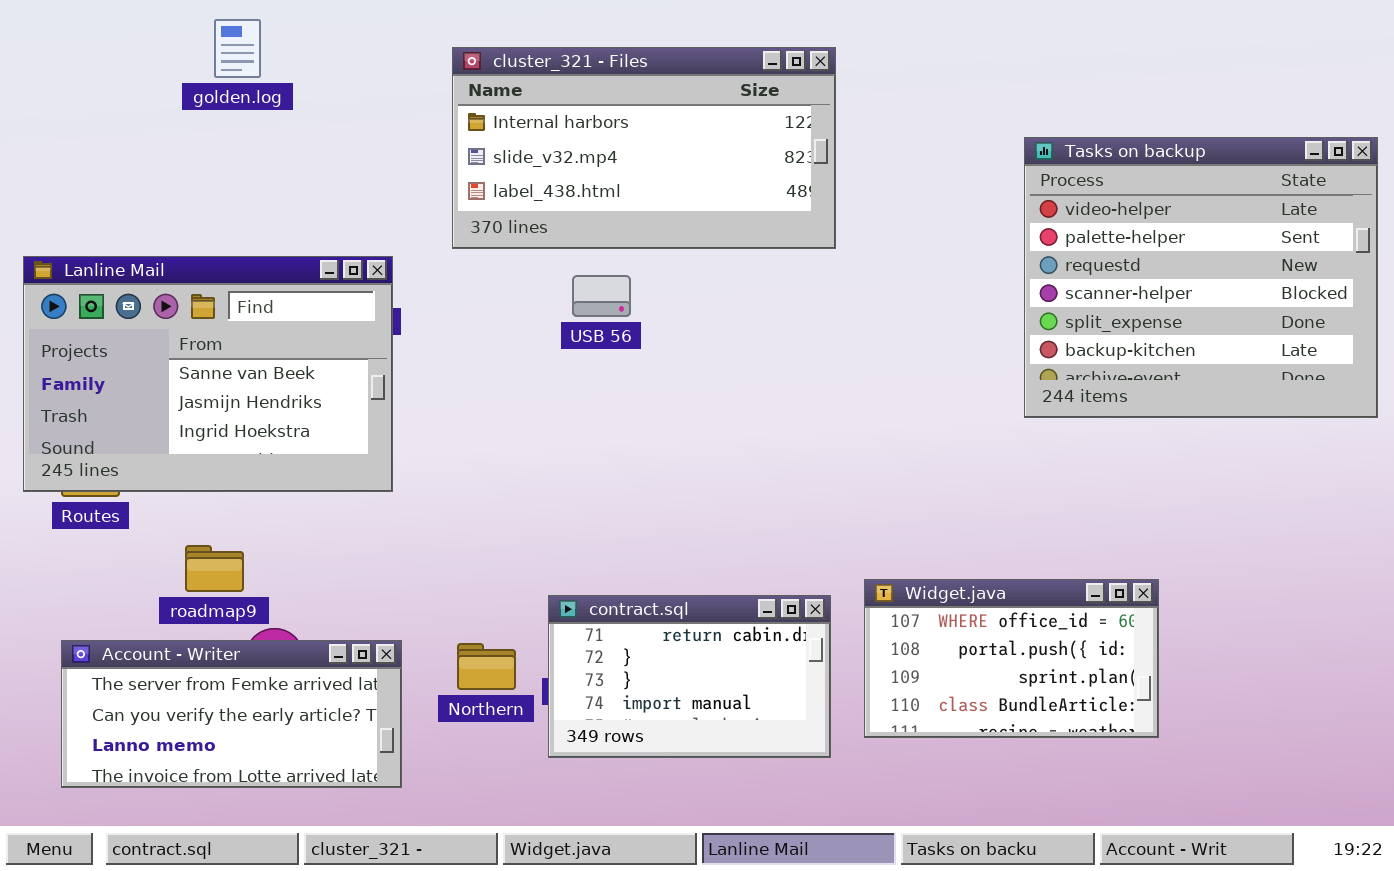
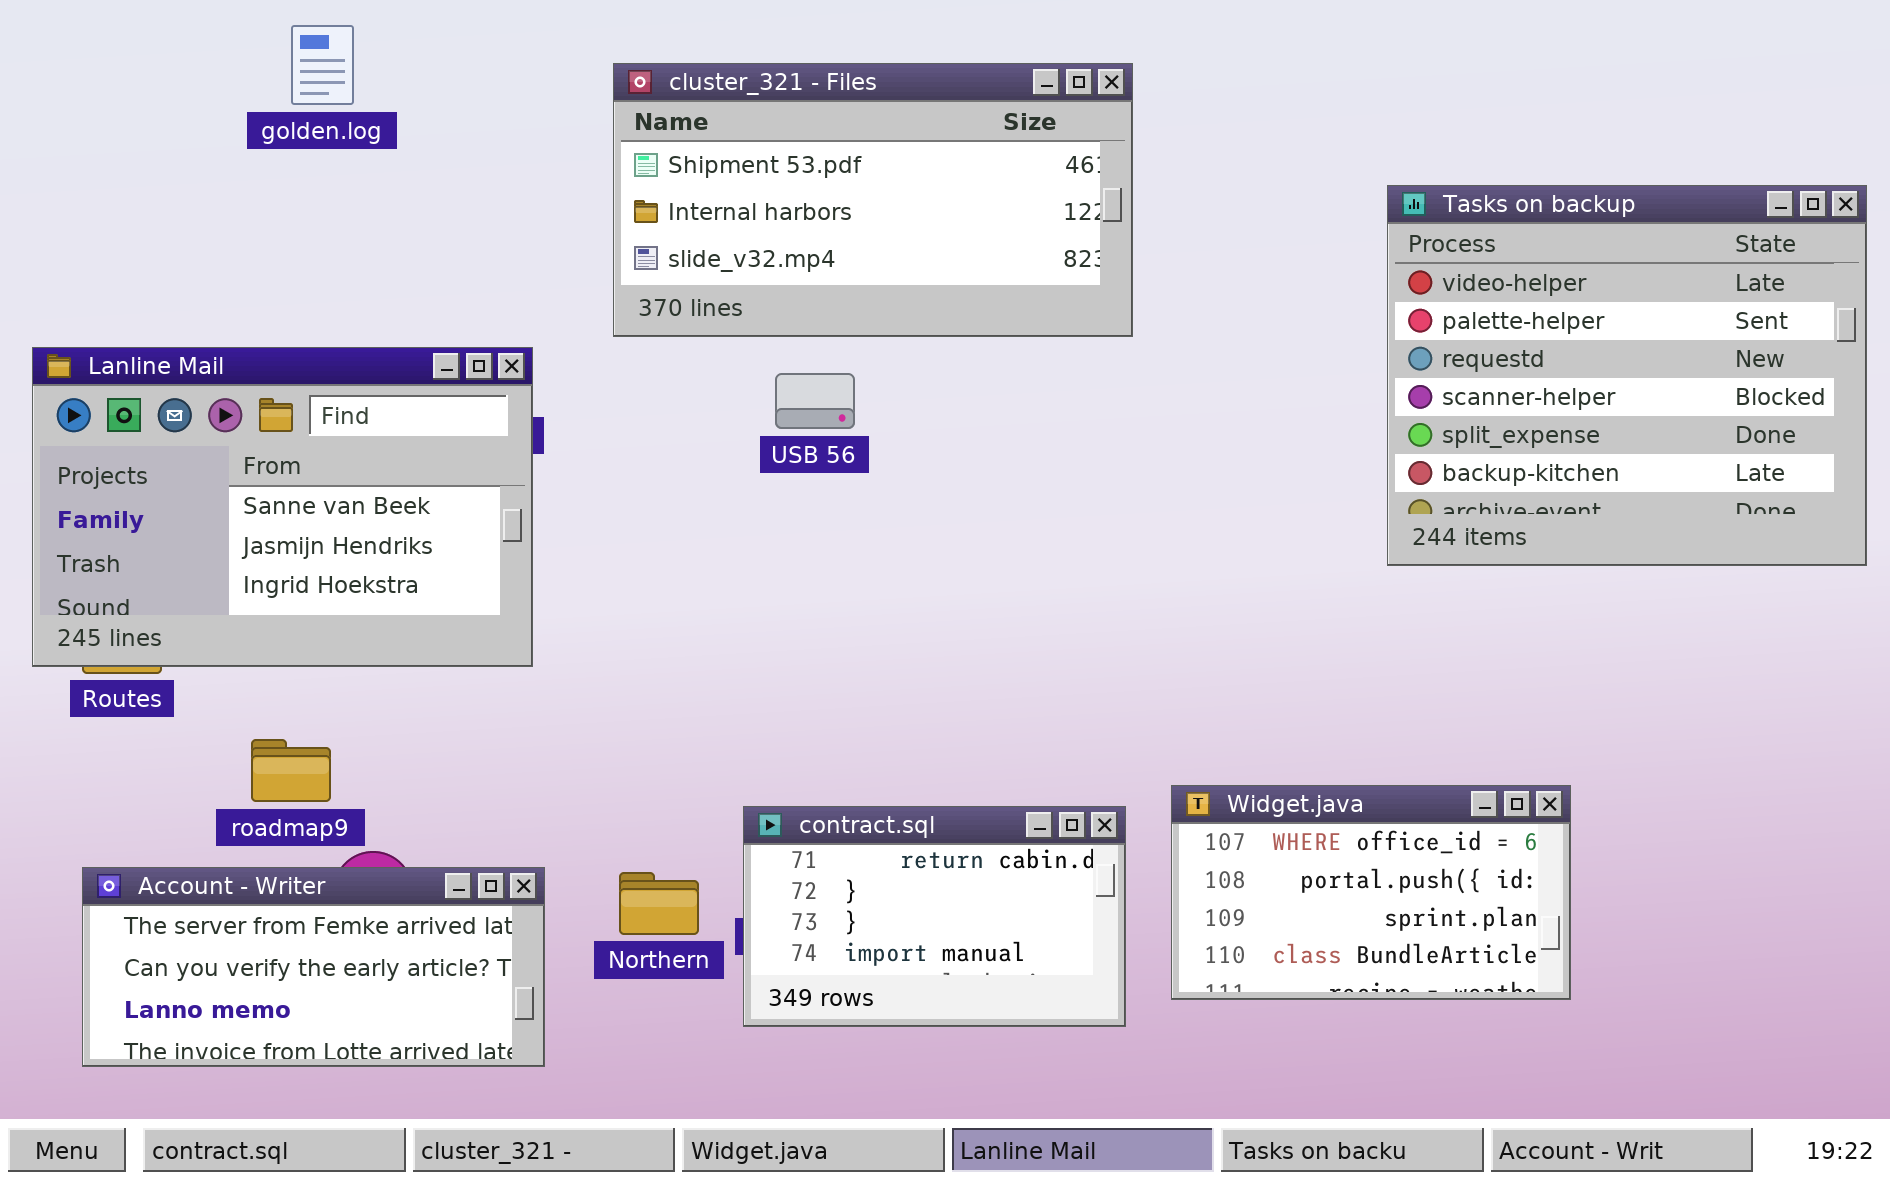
cluster_321 - Files: [452,47,836,249] -> [613,63,1133,337], scrolled up 1 row

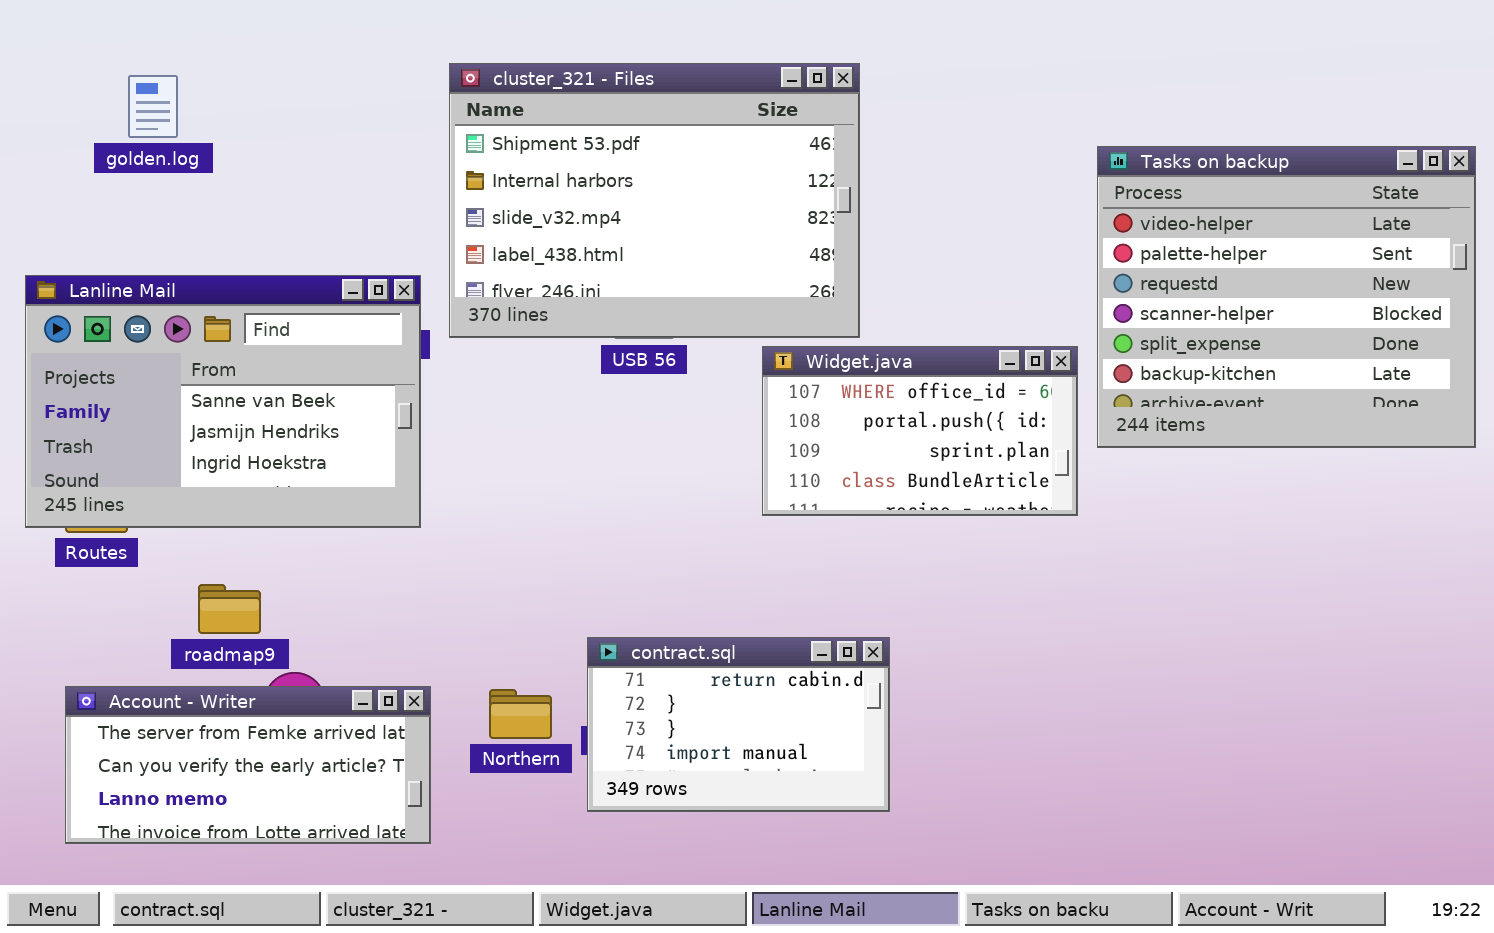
golden.log: [291,25,354,105] -> [128,75,178,138], moved
cluster_321 - Files: [613,63,1133,337] -> [449,63,860,338], moved, resized
Widget.java: [1171,785,1571,1000] -> [762,346,1078,516], moved

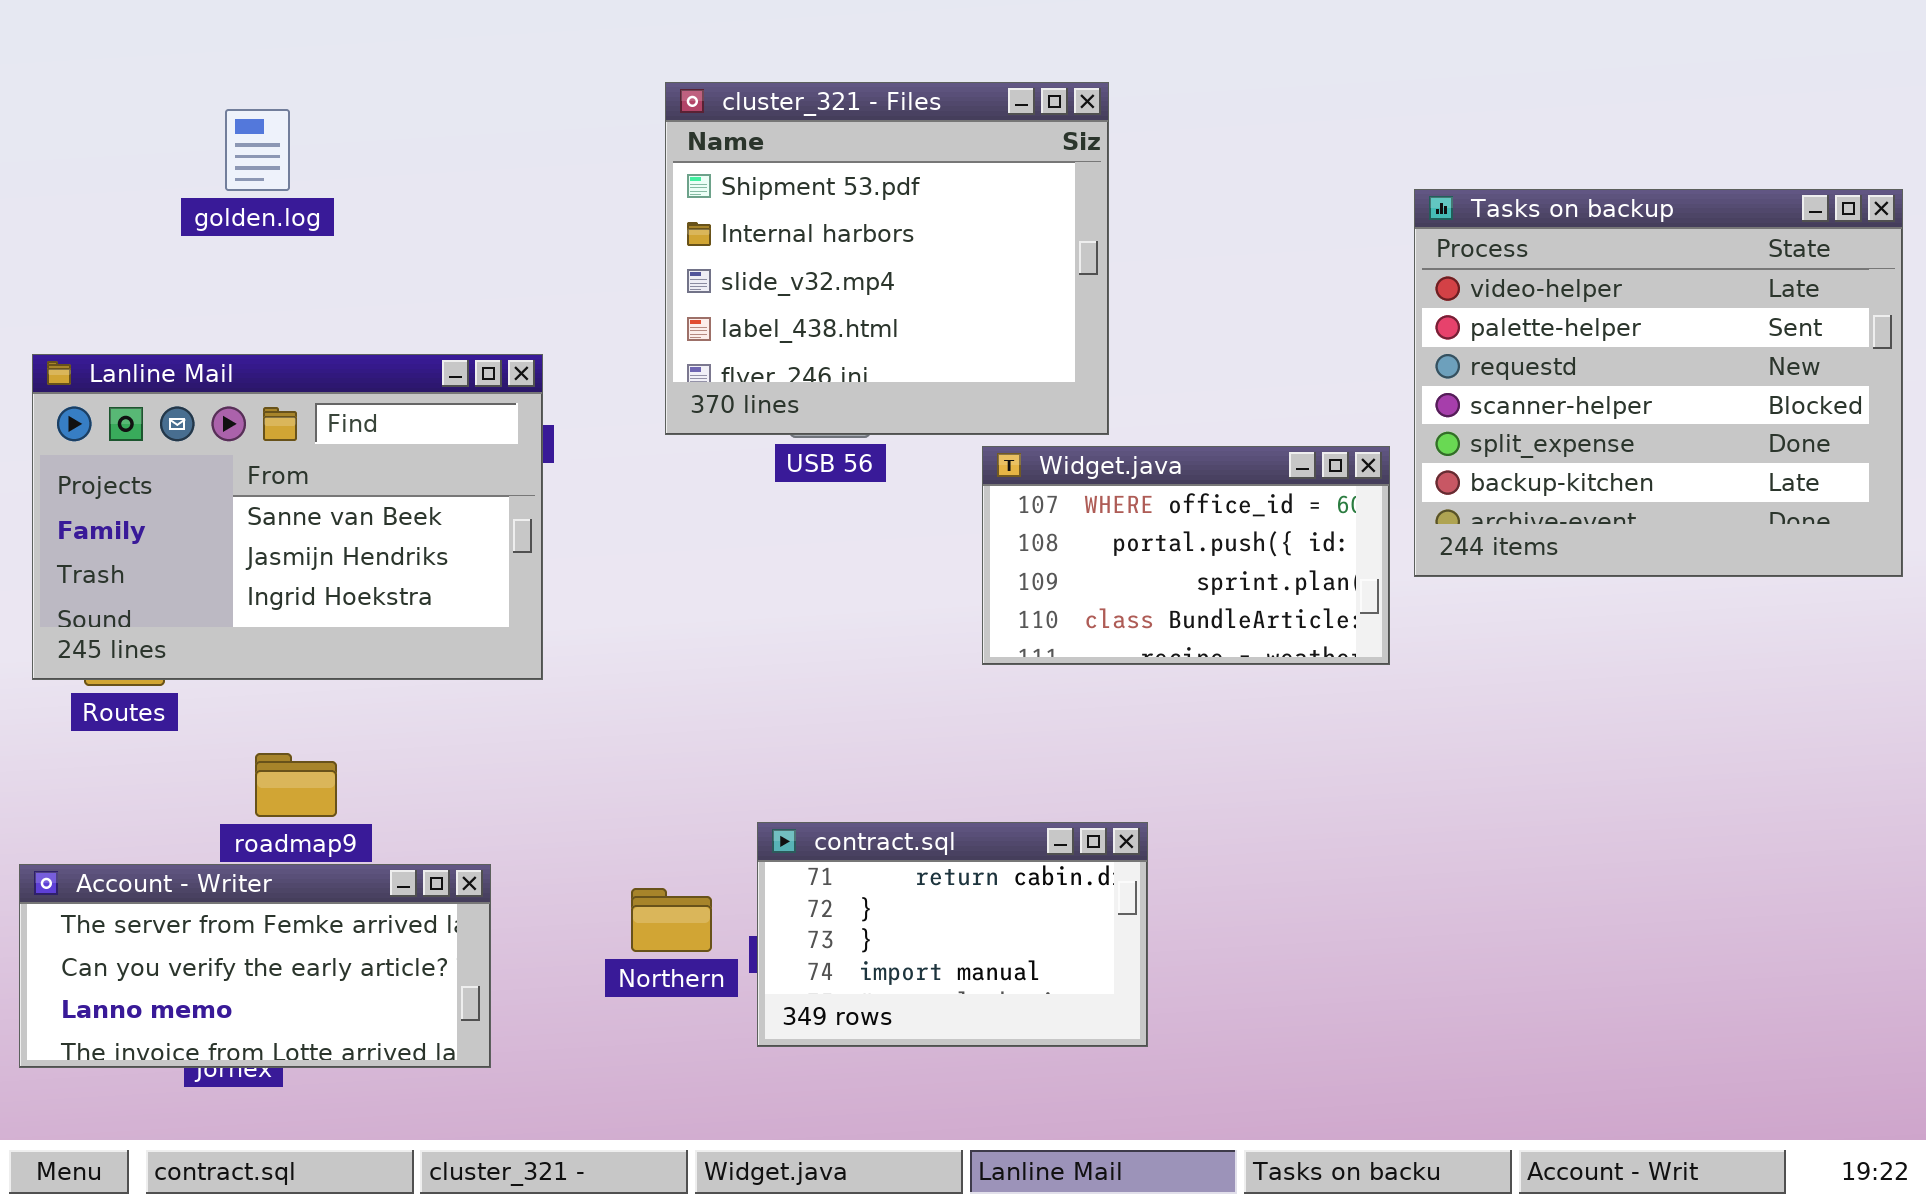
cluster_321 - Files: [449,63,860,338] -> [665,82,1109,435], resized
golden.log: [128,75,178,138] -> [225,109,290,191], moved
Account - Writer: [65,686,431,844] -> [19,864,491,1068], moved

